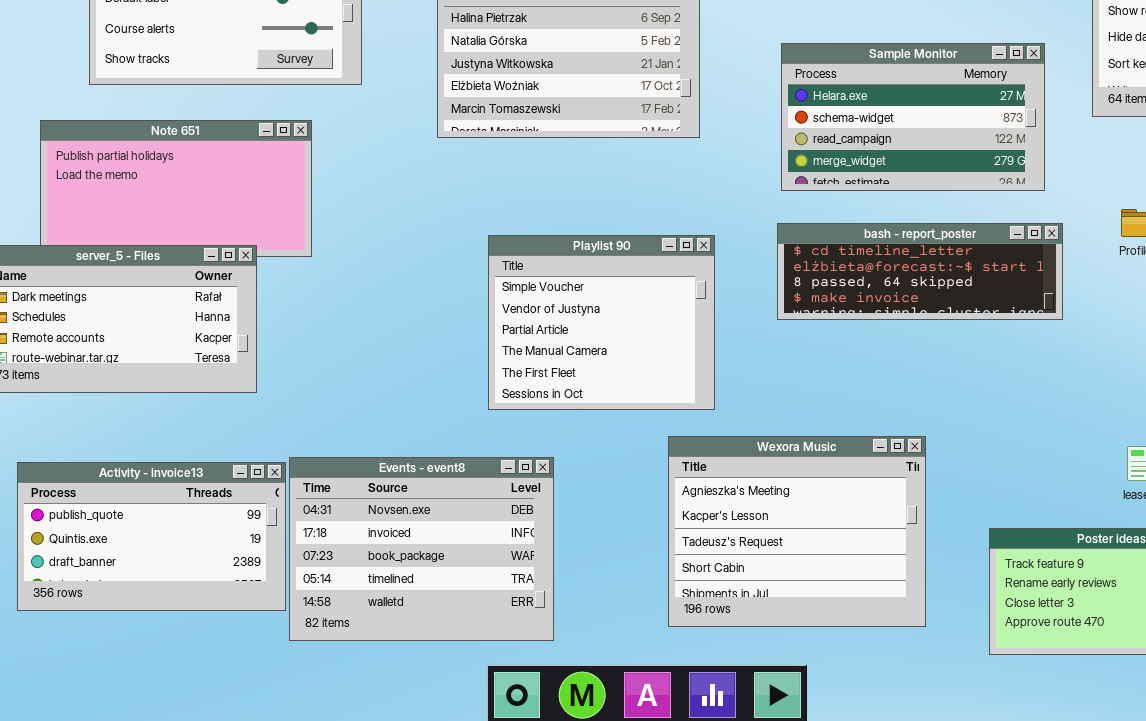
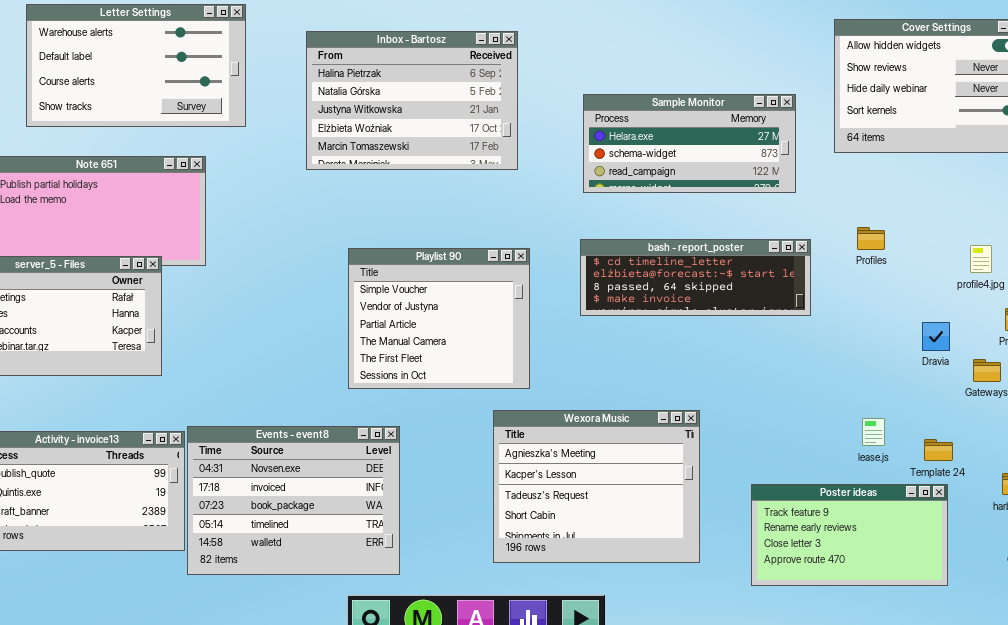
Sample Monitor: [781,43,1045,191] -> [583,94,796,193], resized

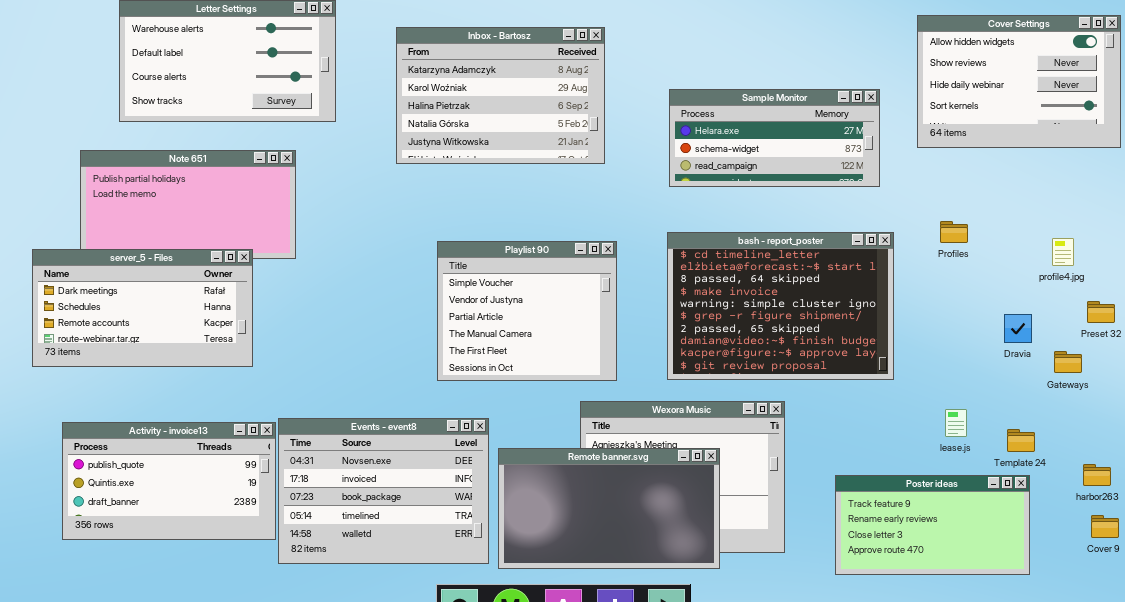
Inbox - Bartosz: [306,31,518,170] -> [396,27,605,164], scrolled up 2 rows
bash - report_poster: [580,239,811,316] -> [667,232,894,380], resized
Remote banner.svg: none -> [498,448,720,569], opened

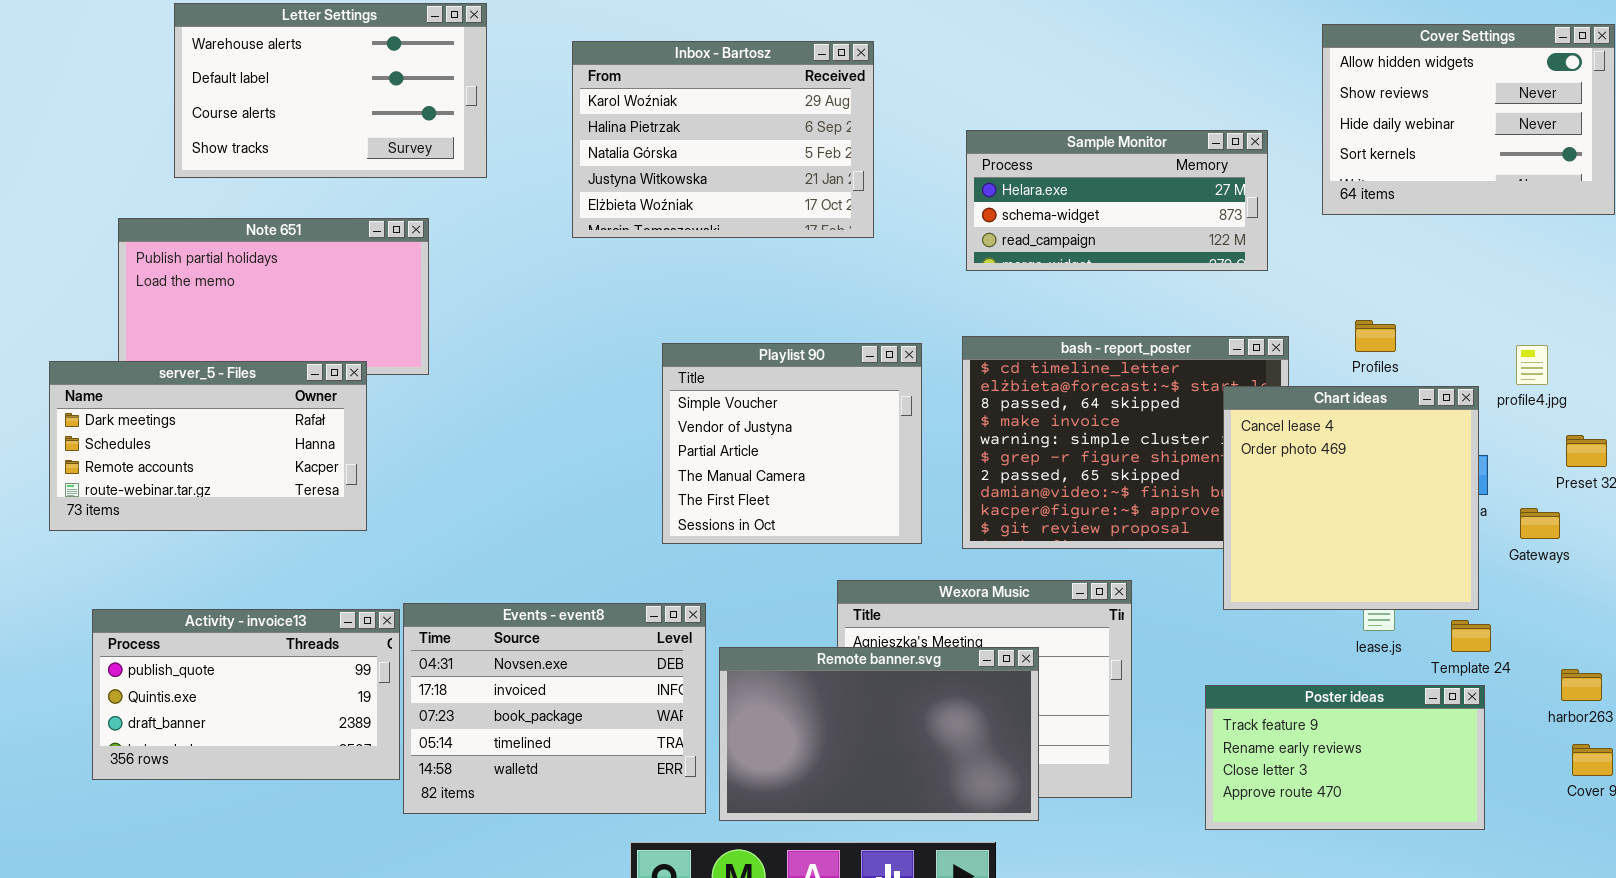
Inbox - Bartosz: [396,27,605,164] -> [572,41,874,238], scrolled down 1 row
Playlist 90: [437,241,617,381] -> [662,343,922,544], moved
Chart ideas: none -> [1223,386,1479,610], opened

